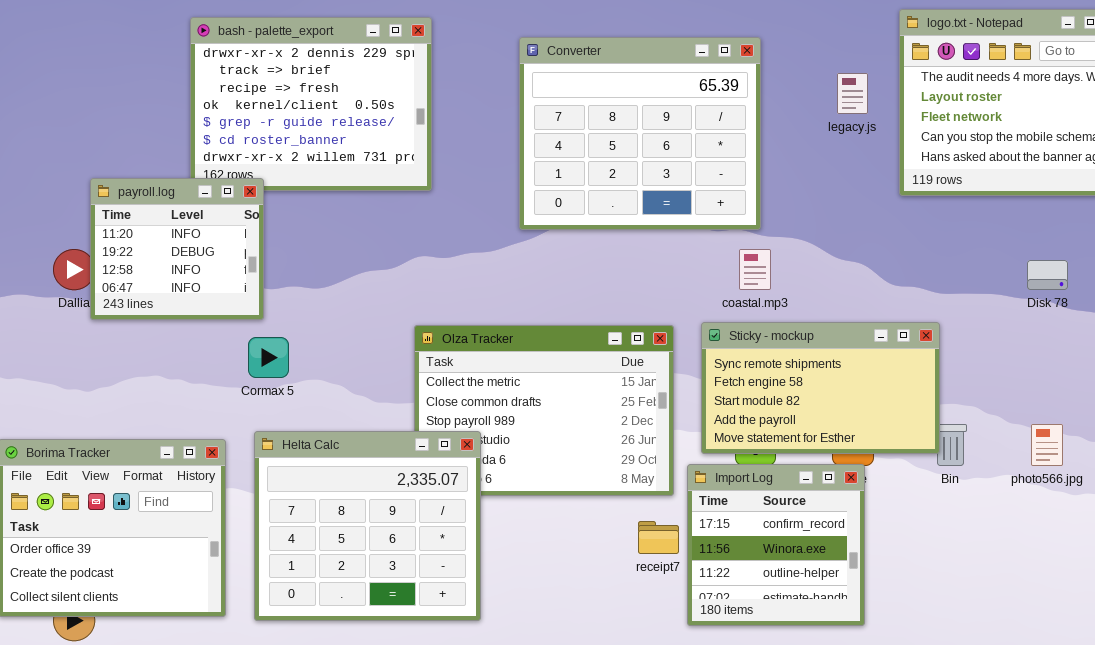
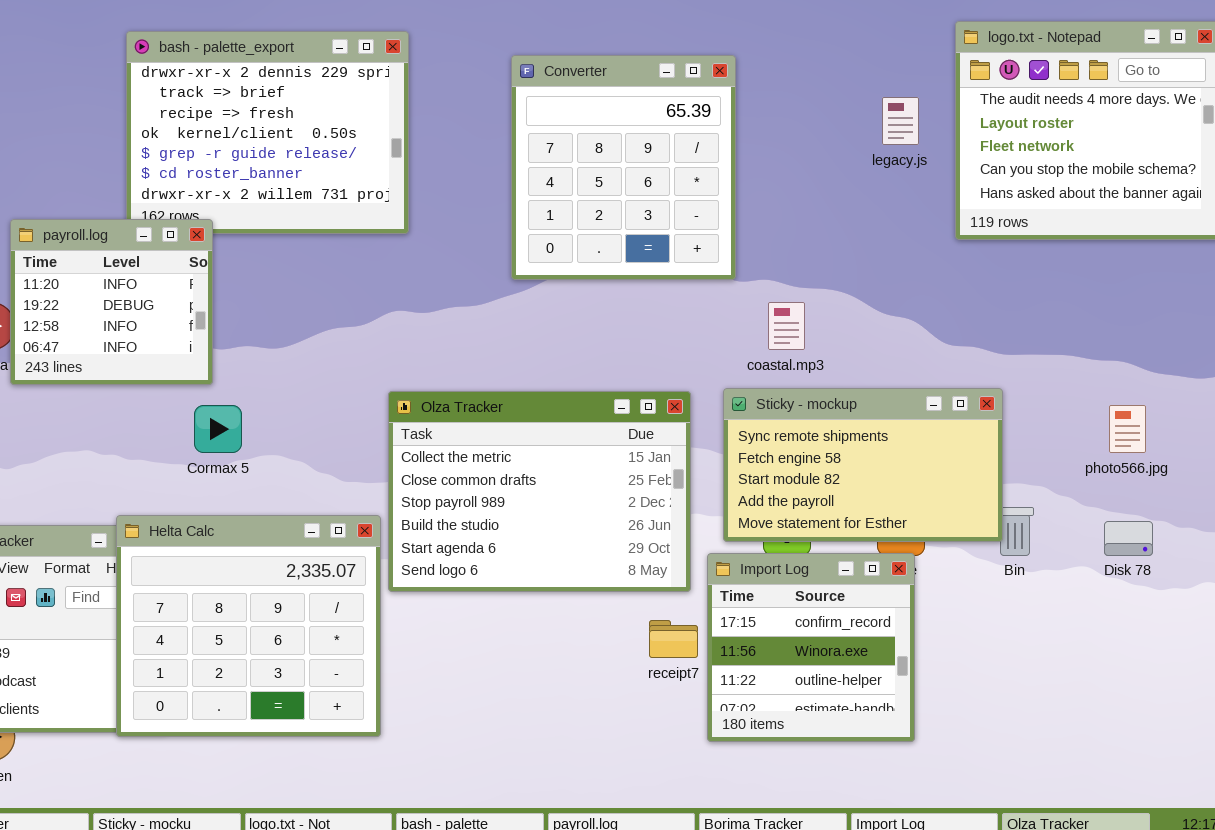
Converter: [519,37,761,230] -> [511,55,736,280], resized
Disk 78: [1027,260,1068,290] -> [1104,521,1153,556], moved
photo566.jpg: [1031,424,1063,466] -> [1109,405,1146,453], moved
Helta Calc: [254,431,481,621] -> [116,515,381,737], moved

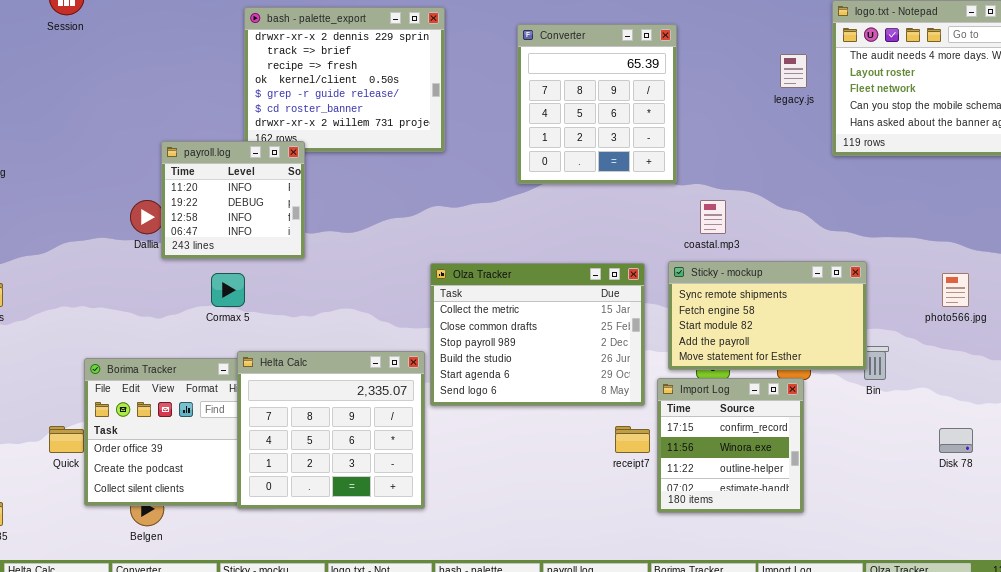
Cormax 5: [194,405,242,453] -> [211,273,245,307], moved
Disk 78: [1104,521,1153,556] -> [939,428,973,453], moved

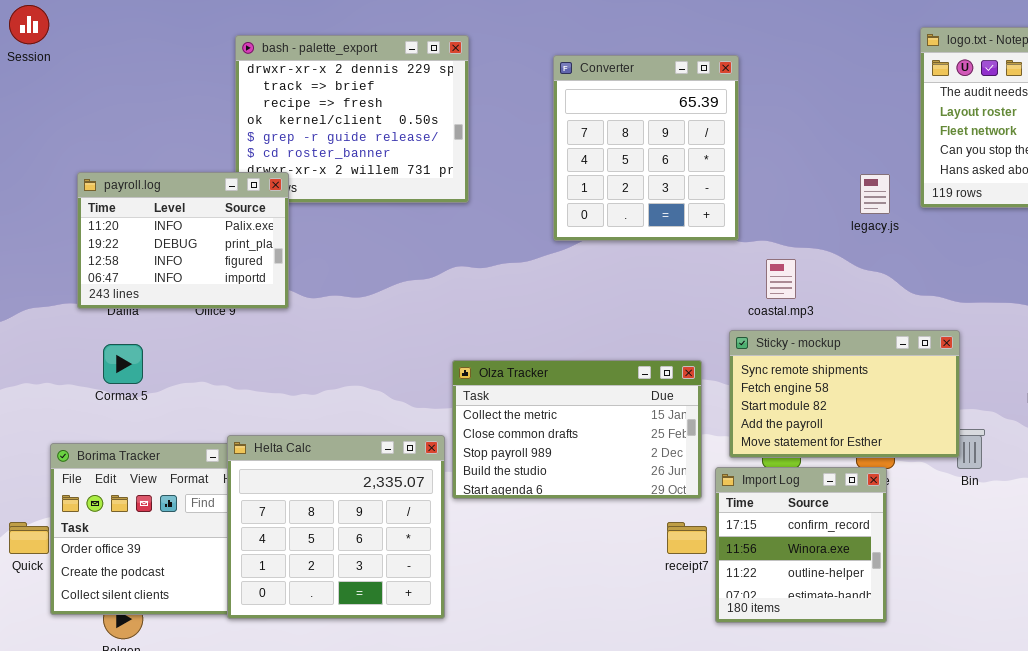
legacy.js: [780,54,807,88] -> [860,174,890,214], moved
payroll.log: [161,141,305,259] -> [77,172,289,309], moved, resized
Olza Tracker: [430,263,645,406] -> [452,360,702,499], resized
Cormax 5: [211,273,245,307] -> [103,344,143,384], moved

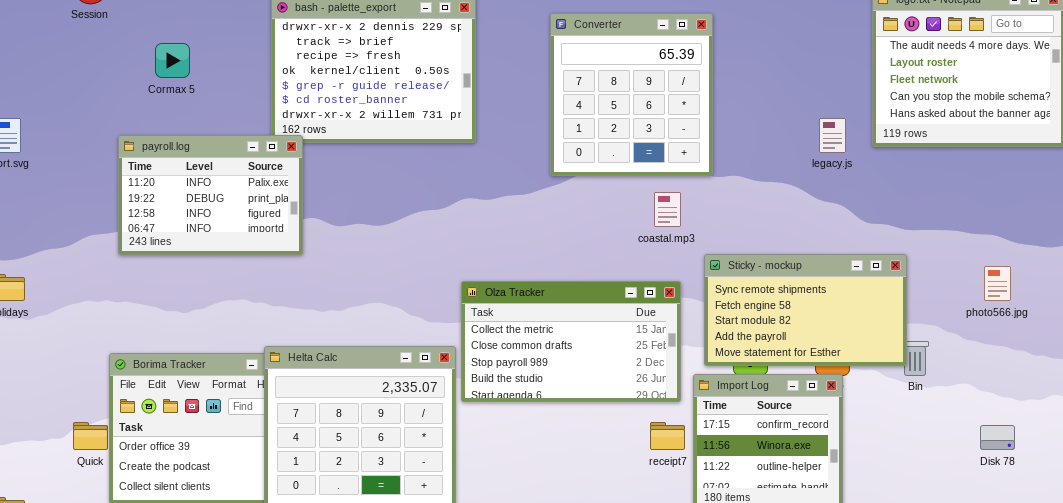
payroll.log: [77,172,289,309] -> [118,135,303,255], moved
coastal.mp3: [766,259,796,299] -> [654,192,681,227], moved
Cormax 5: [103,344,143,384] -> [155,43,190,78], moved

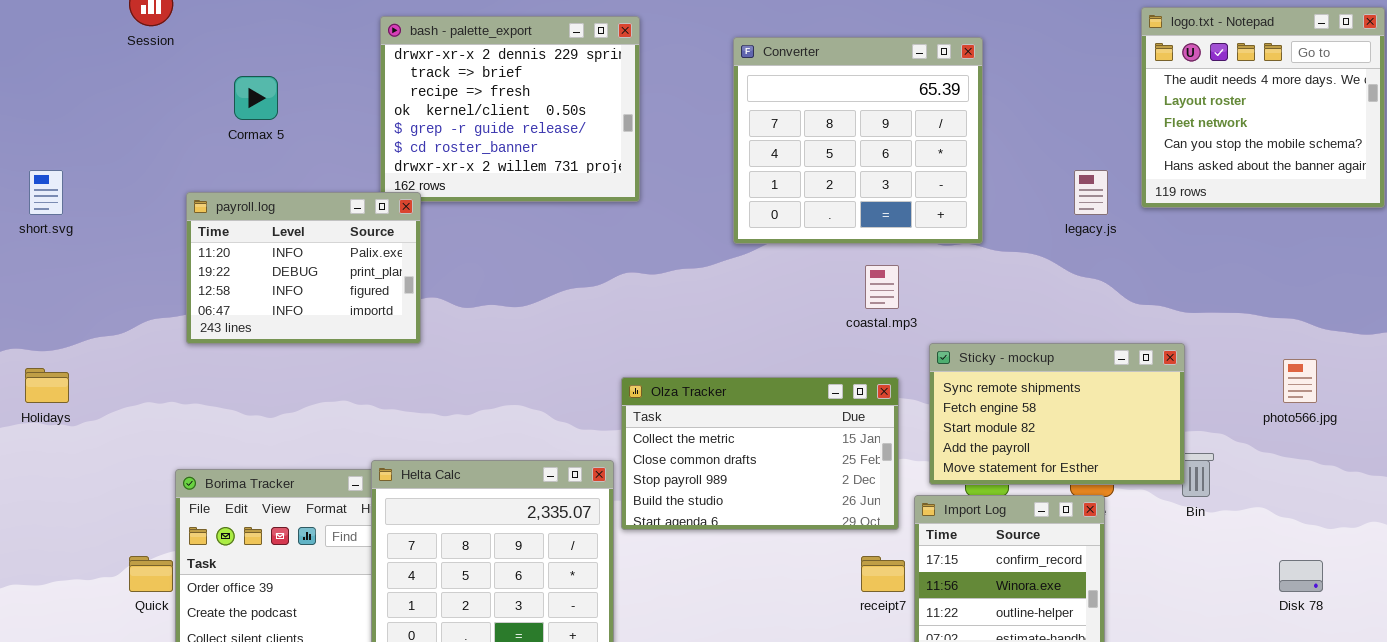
Converter: [550,13,713,176] -> [733,37,983,244], resized

